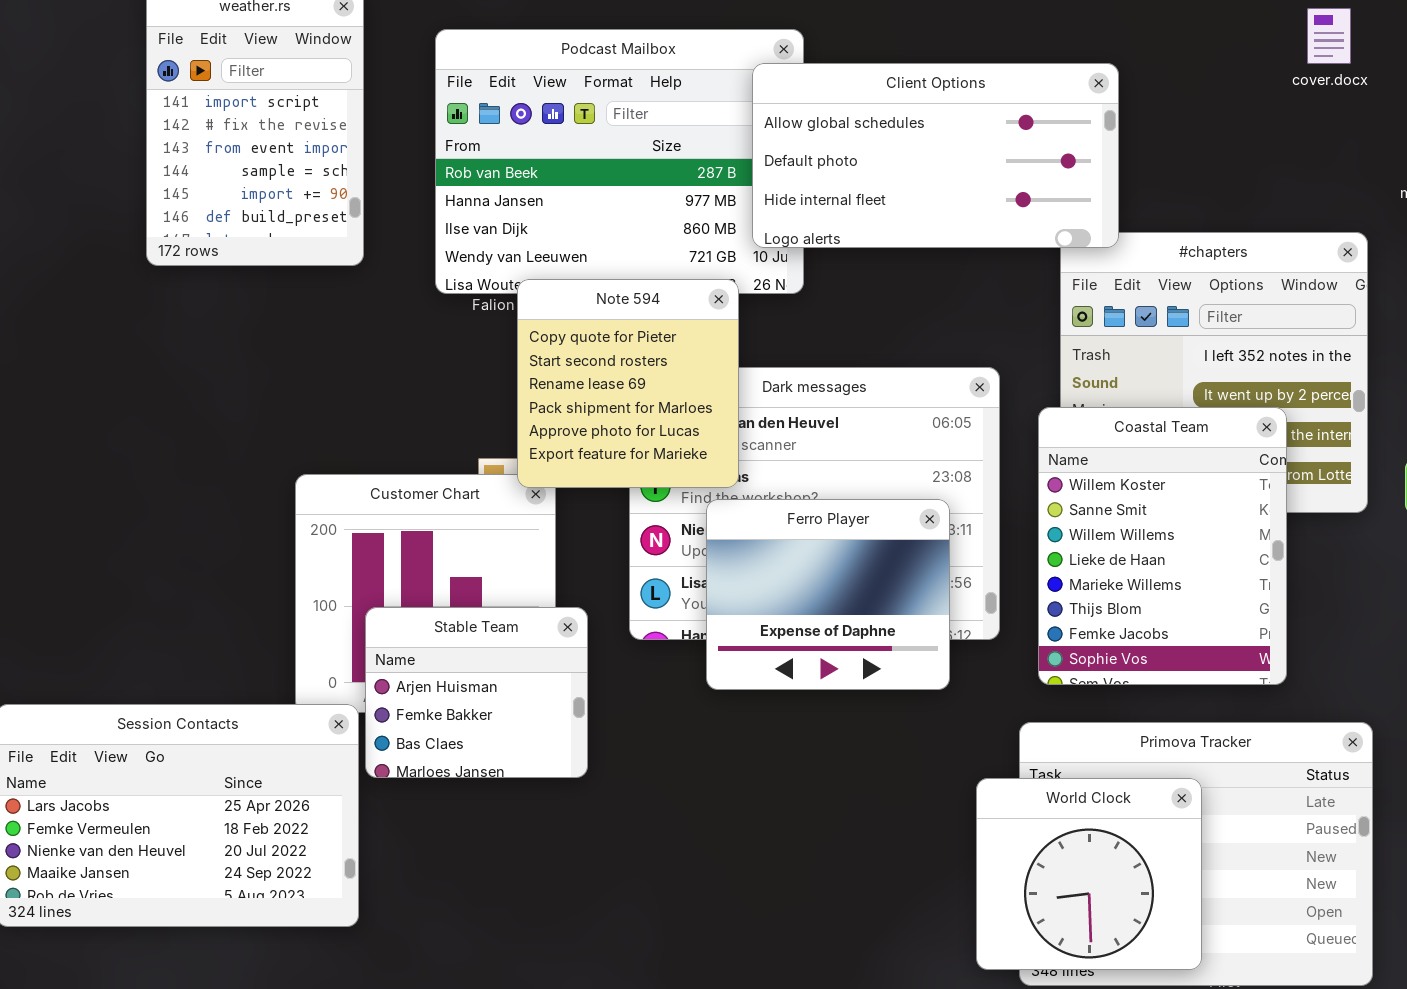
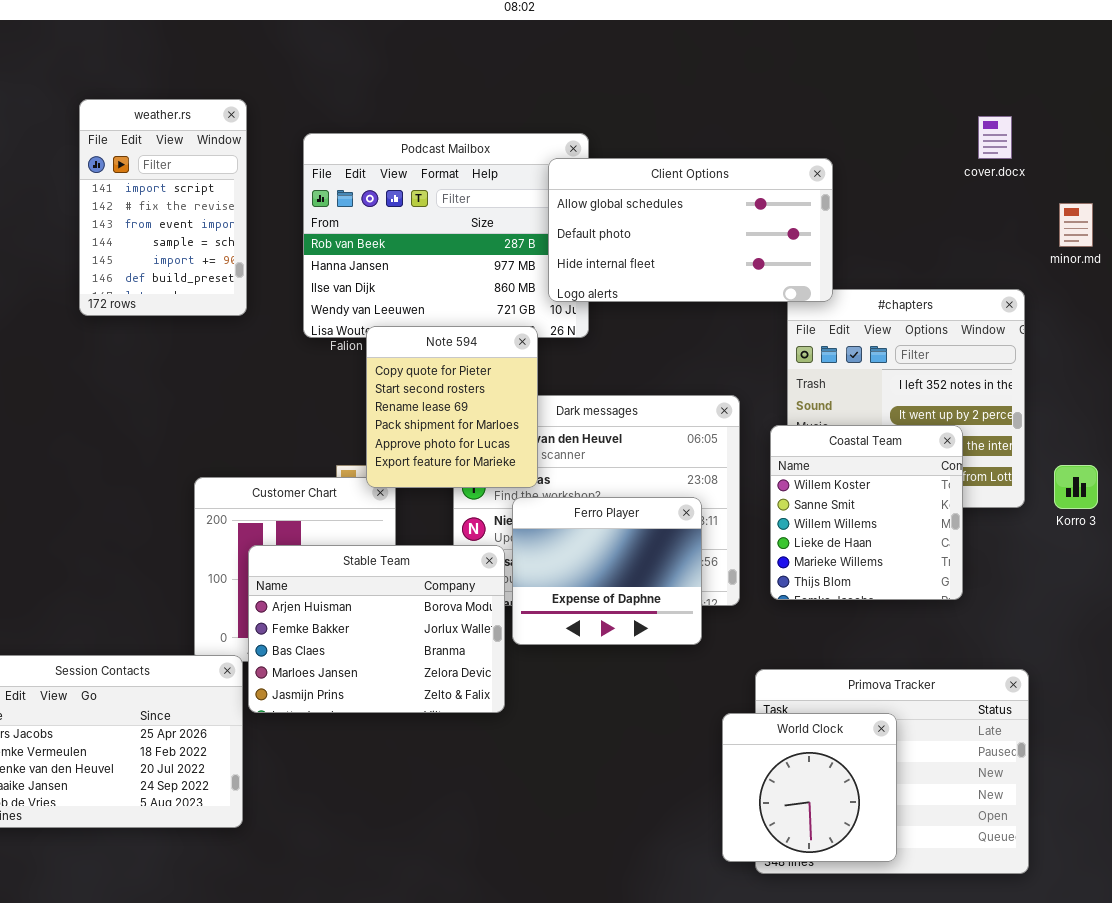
Coastal Team: [1038,407,1287,685] -> [770,425,963,600], resized
Stable Team: [365,607,588,778] -> [248,545,505,713], resized

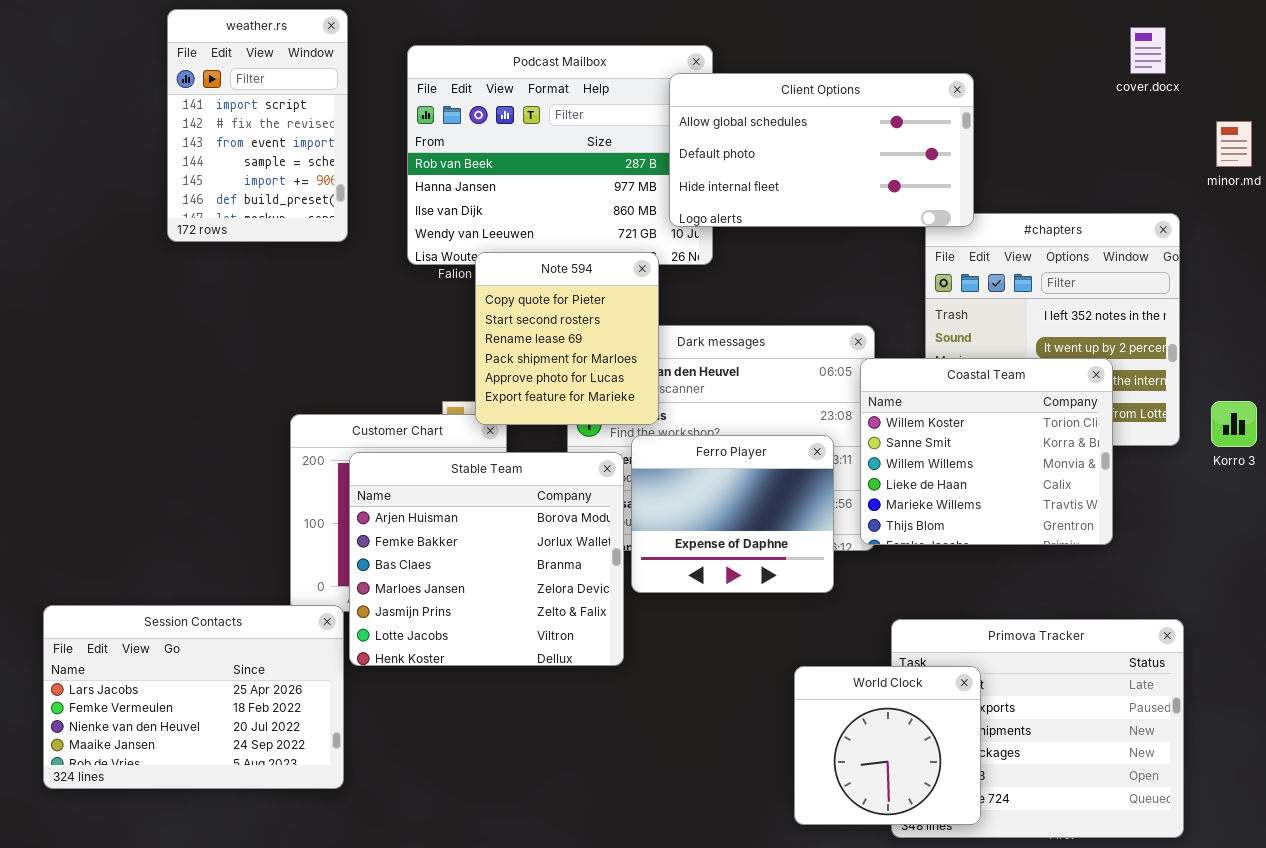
Coastal Team: [770,425,963,600] -> [860,358,1113,545], resized
Stable Team: [248,545,505,713] -> [349,452,624,666], resized
World Clock: [722,713,897,862] -> [794,666,981,825], moved

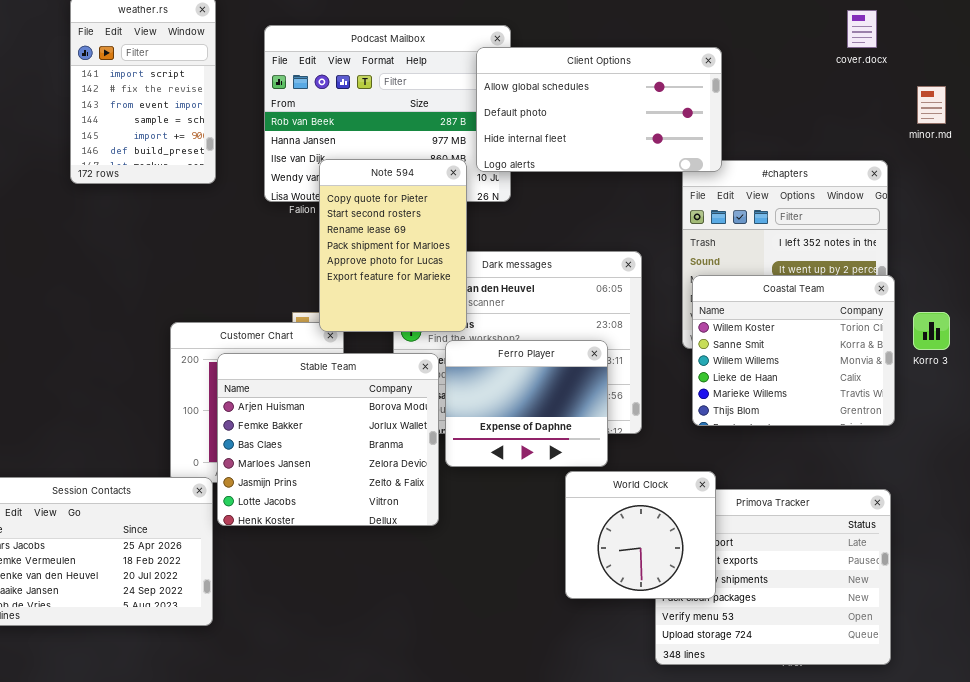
Note 594: [475,252,659,425] -> [319,159,467,332], resized
Coastal Team: [860,358,1113,545] -> [692,275,895,426], moved
World Clock: [794,666,981,825] -> [565,471,716,599], moved

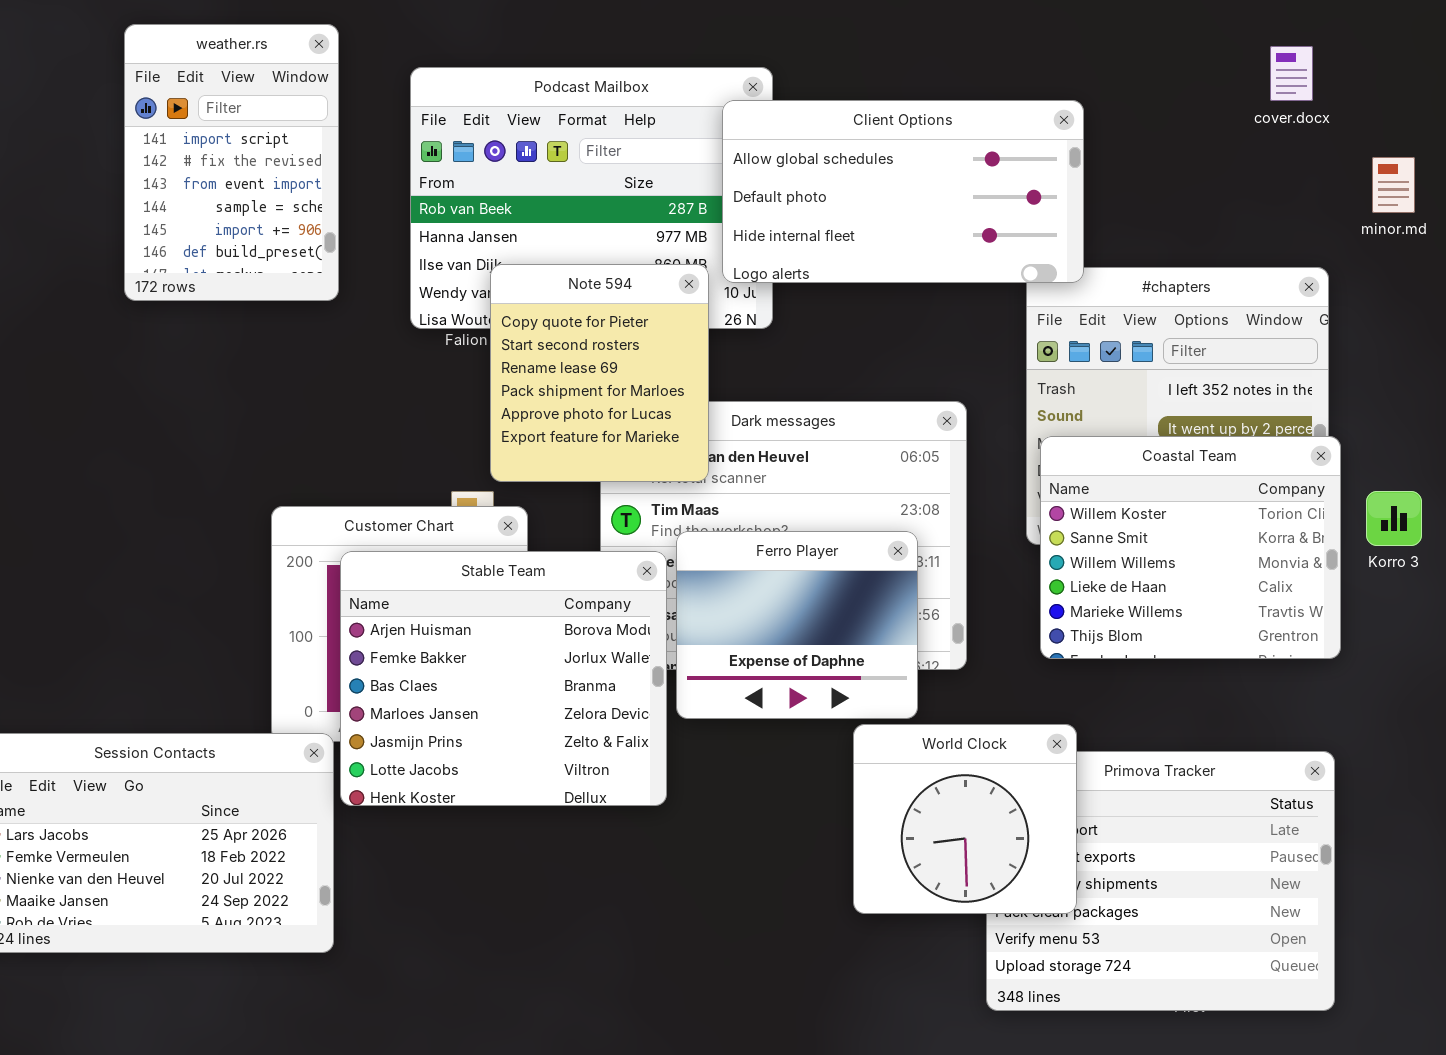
Note 594: [319,159,467,332] -> [490,264,709,482], resized

